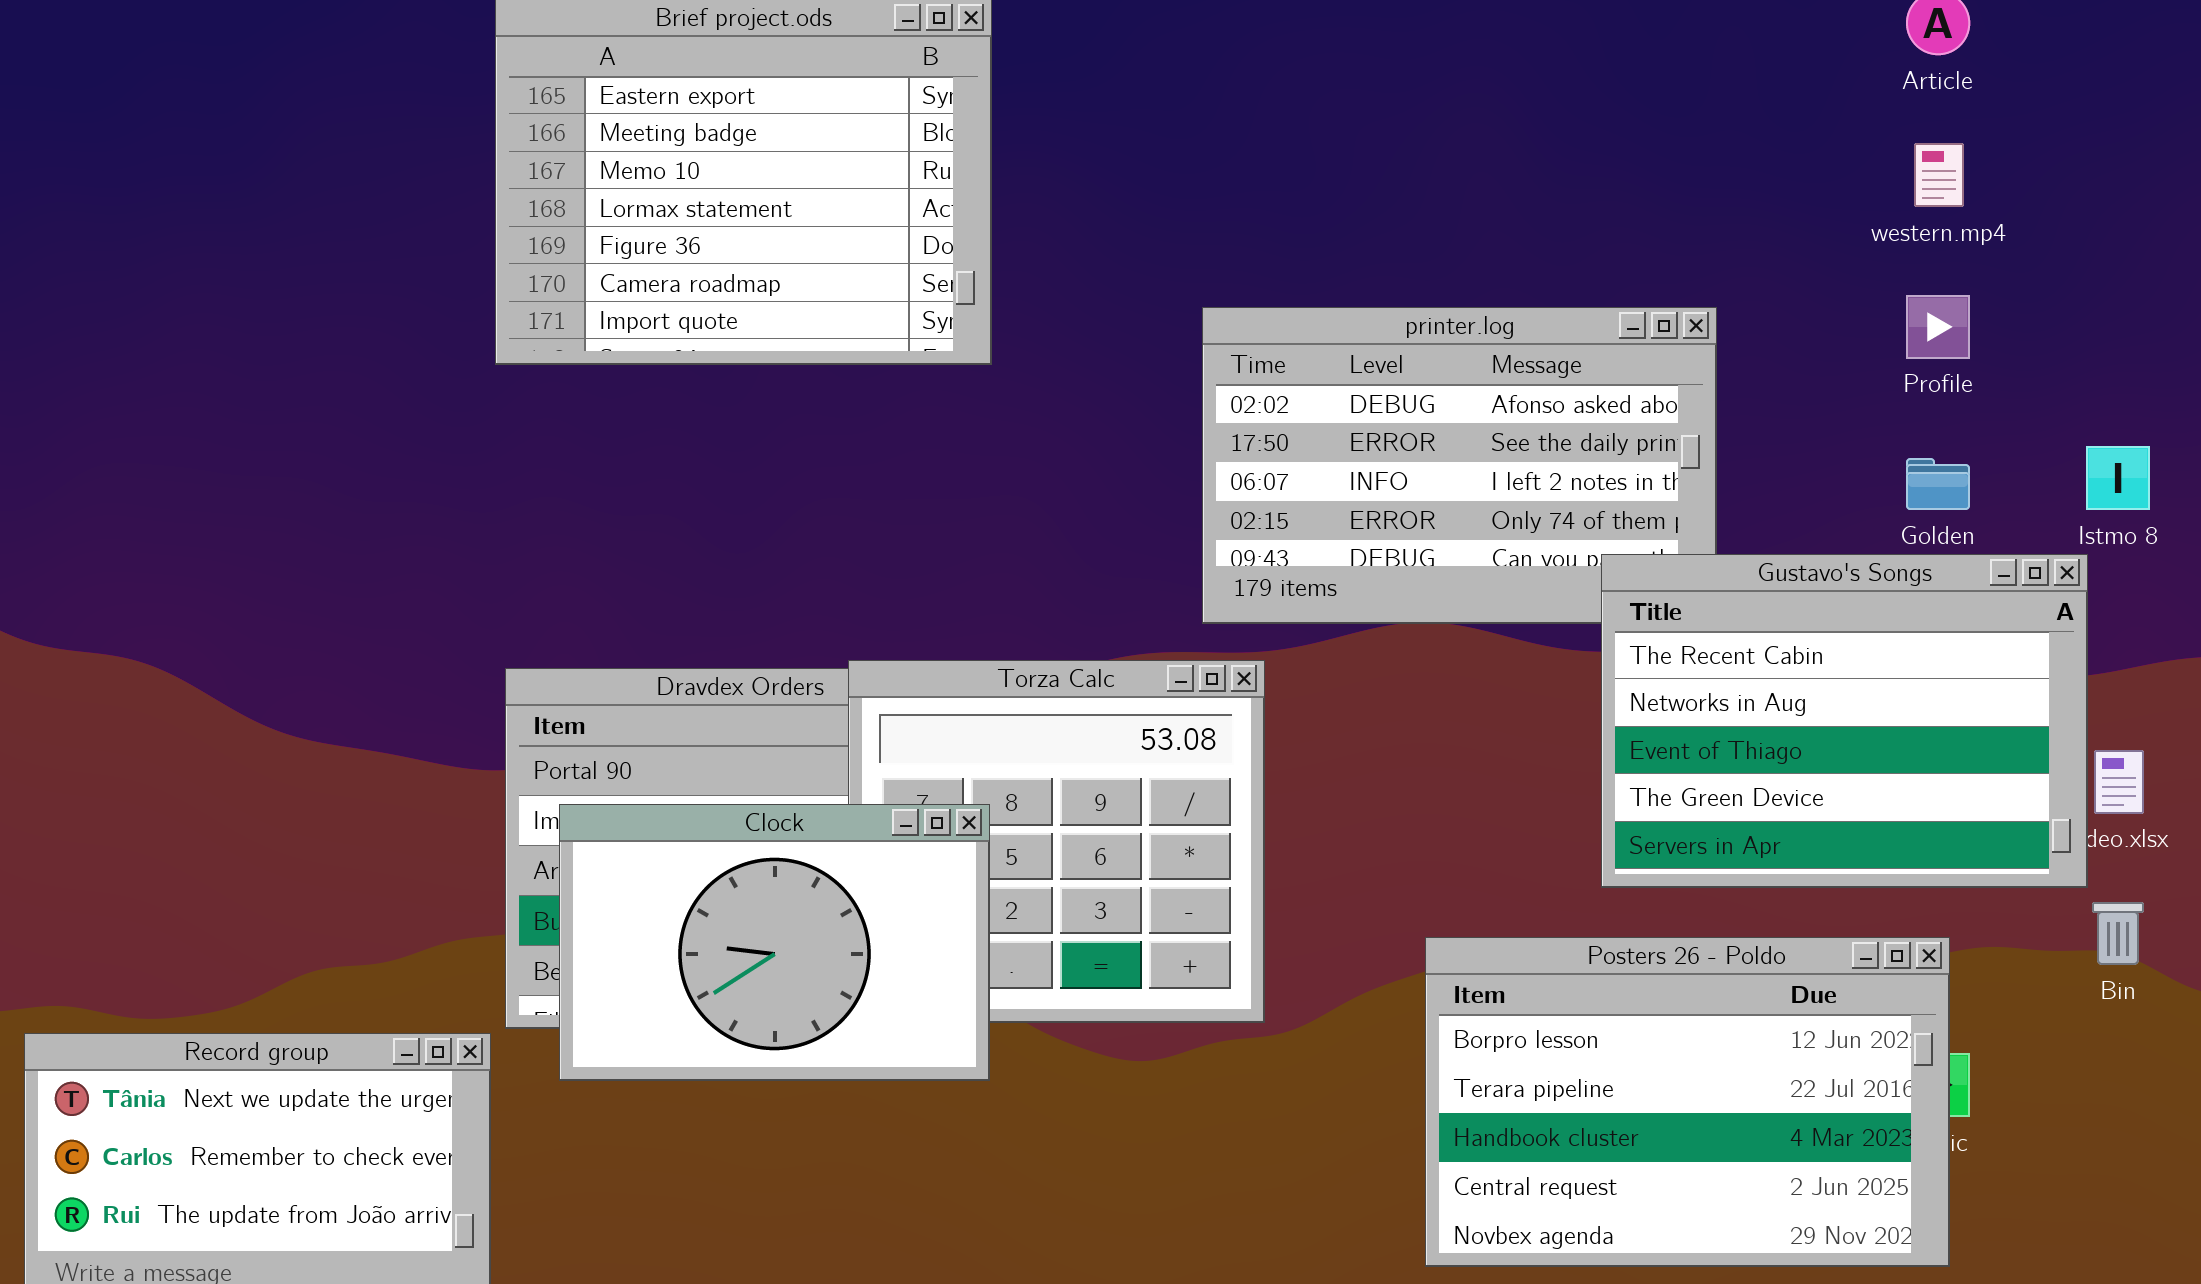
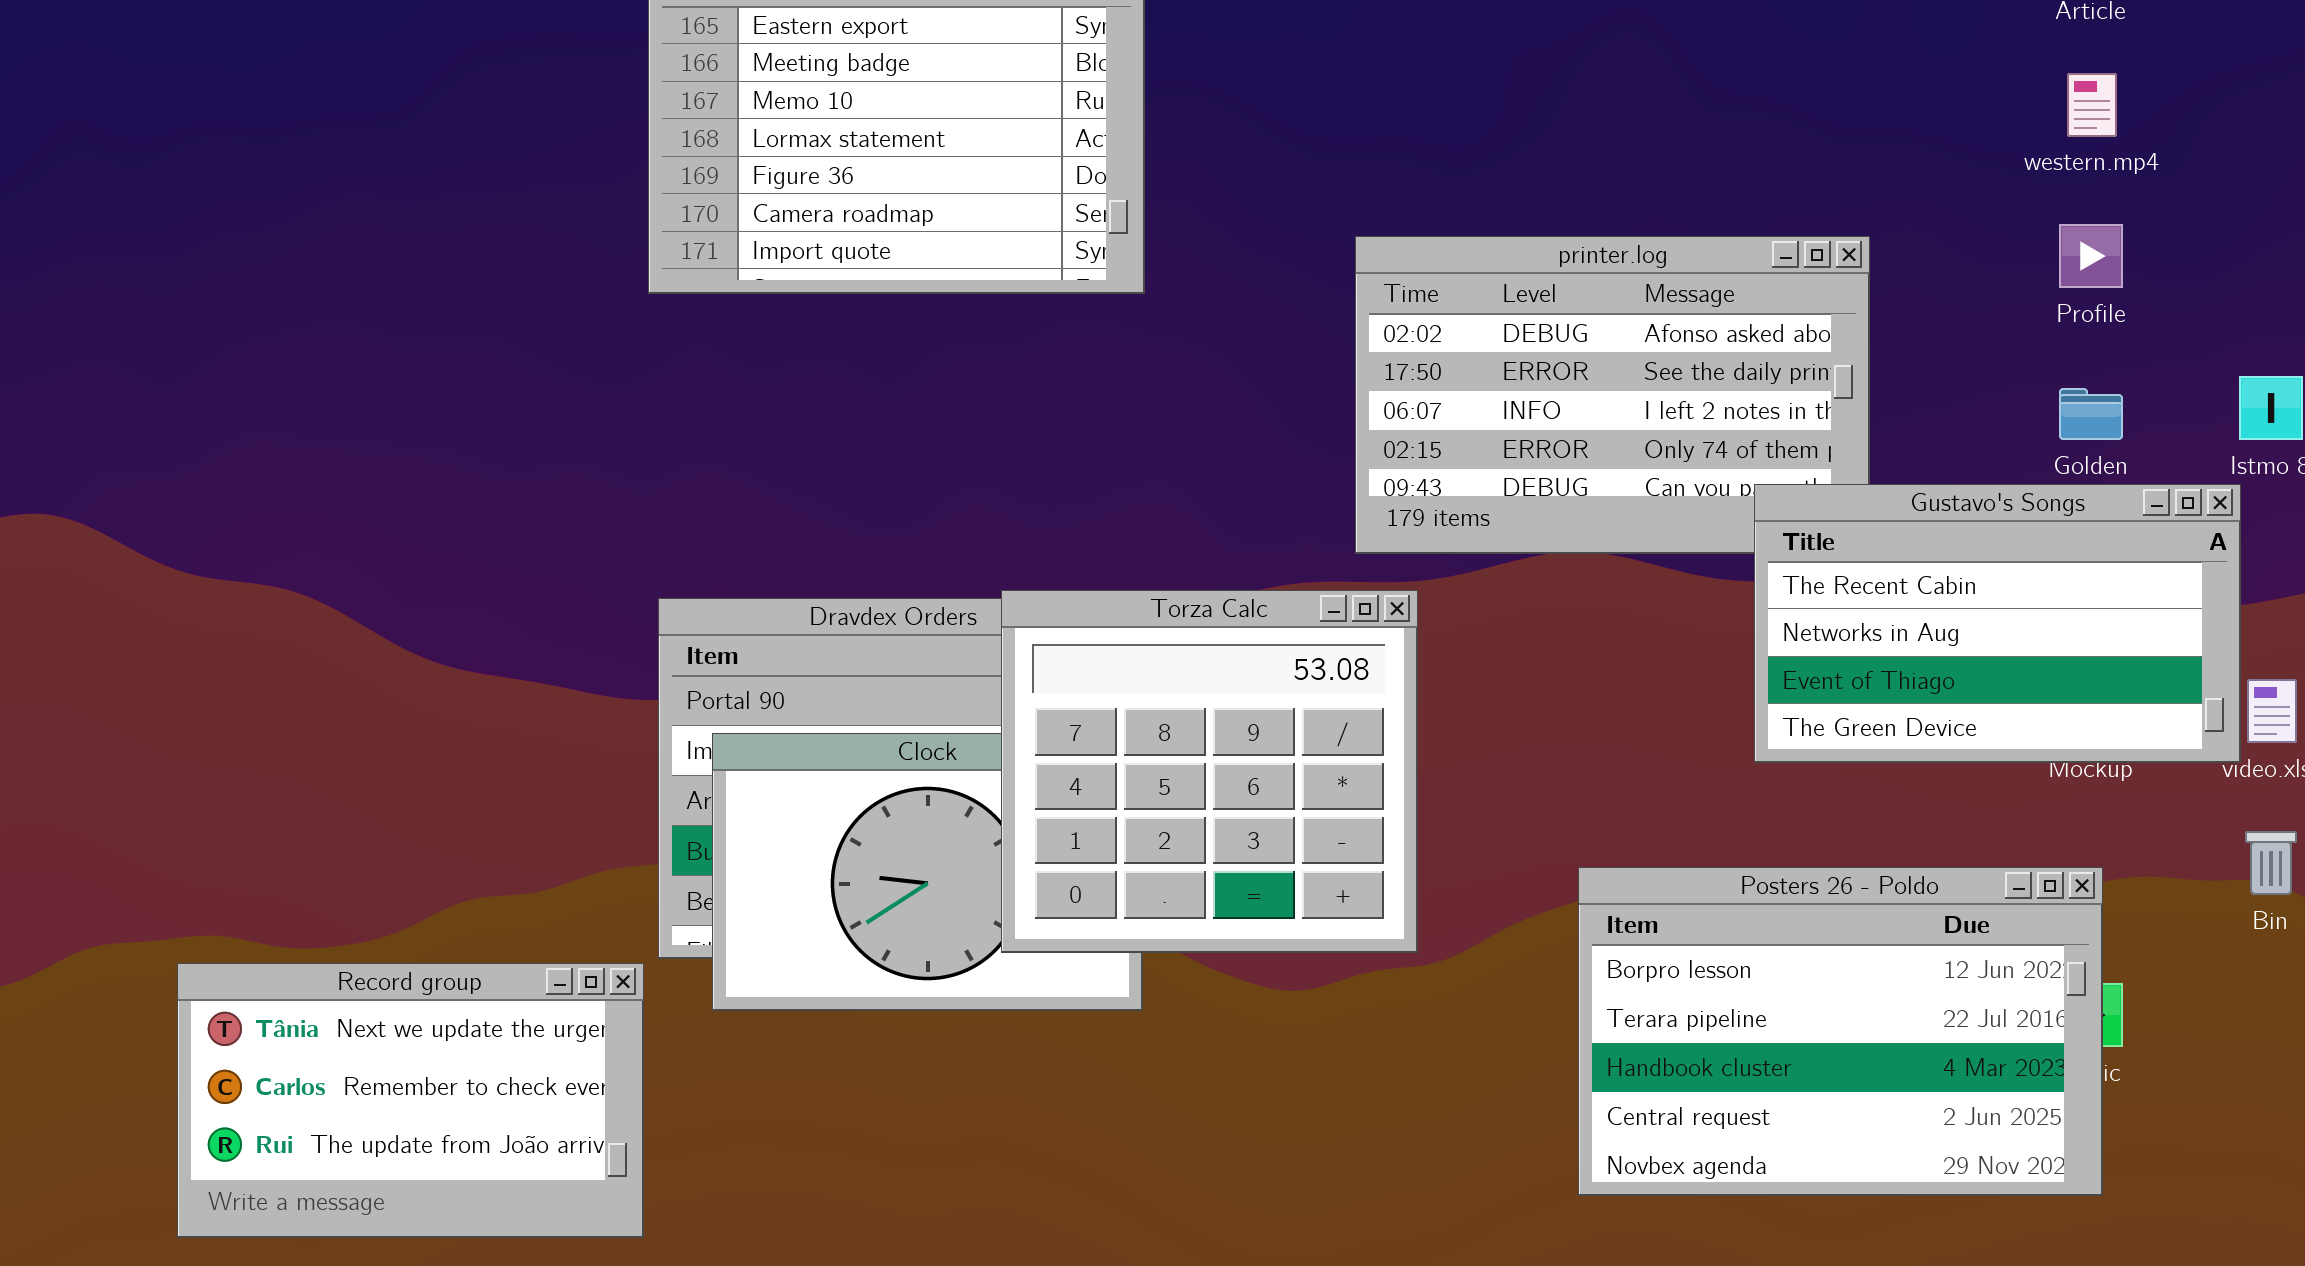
Gustavo's Songs: [1601,554,2088,888] -> [1754,484,2241,763], resized
Torza Calc: [848,660,1265,1023] -> [1001,590,1418,953], raised

